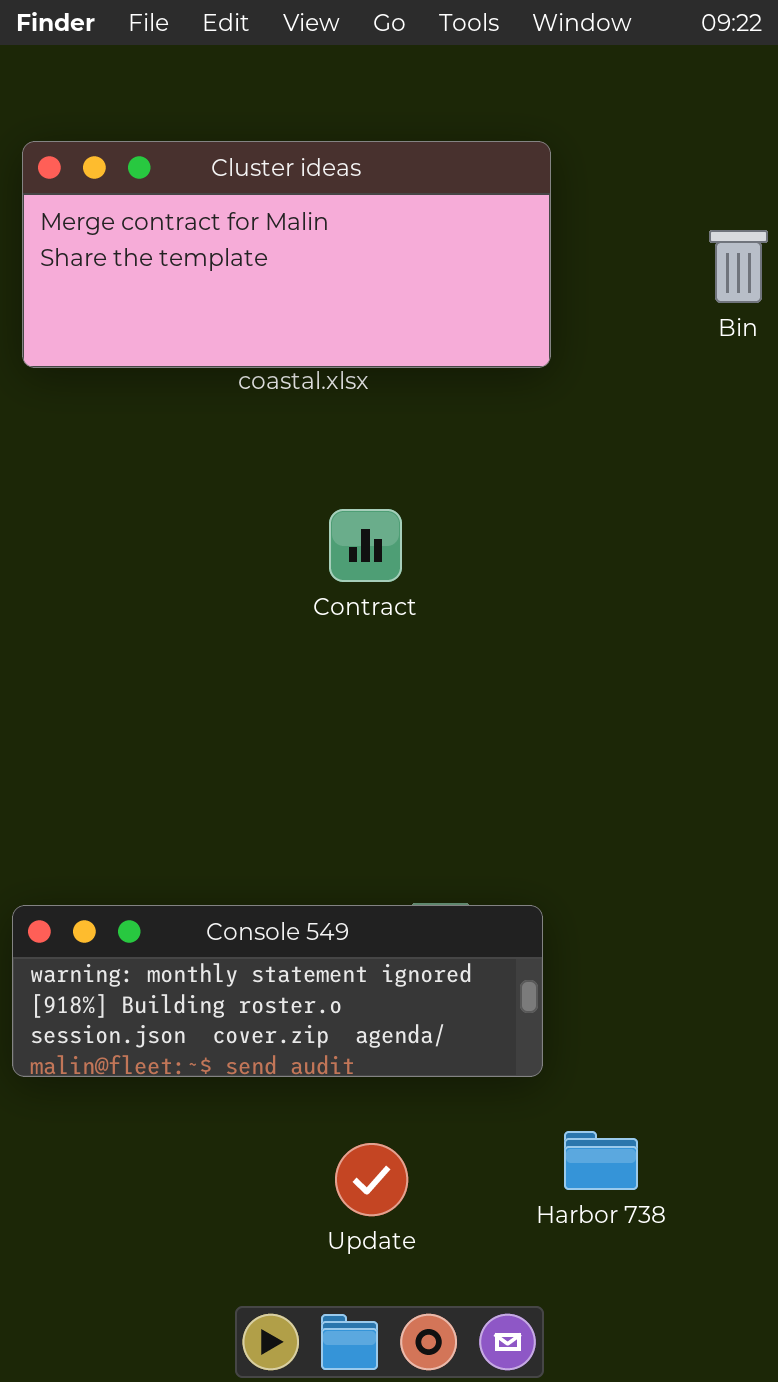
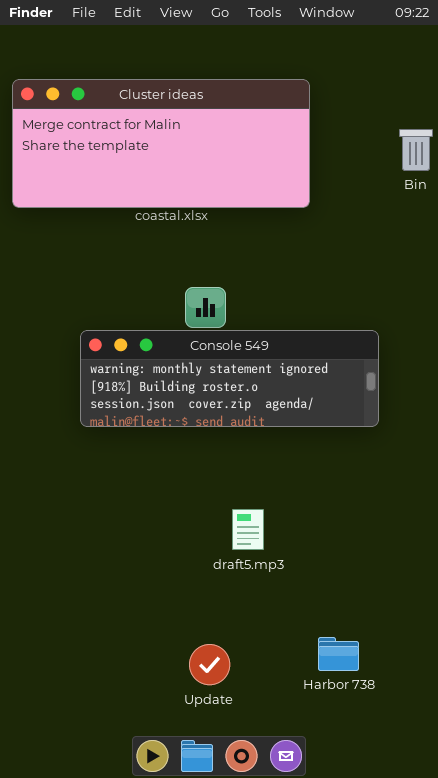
Console 549: [12,905,543,1077] -> [80,330,379,427], moved

